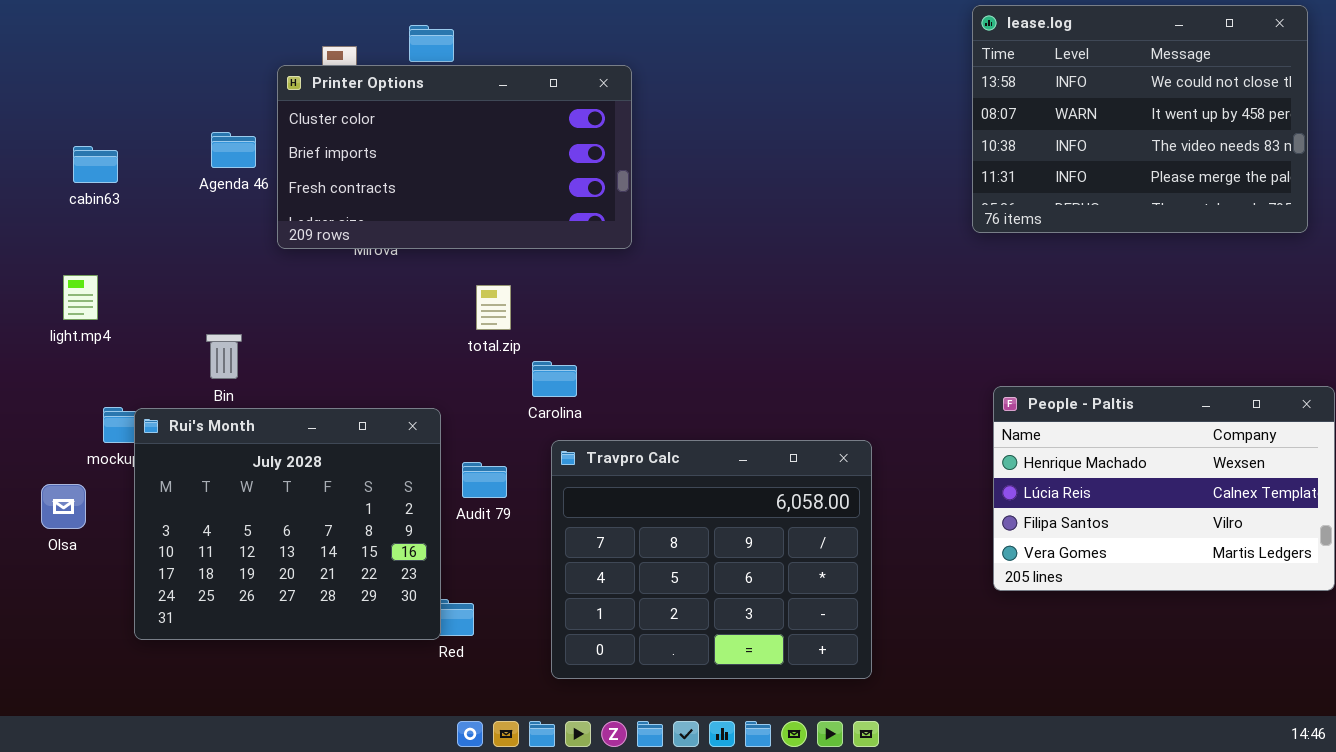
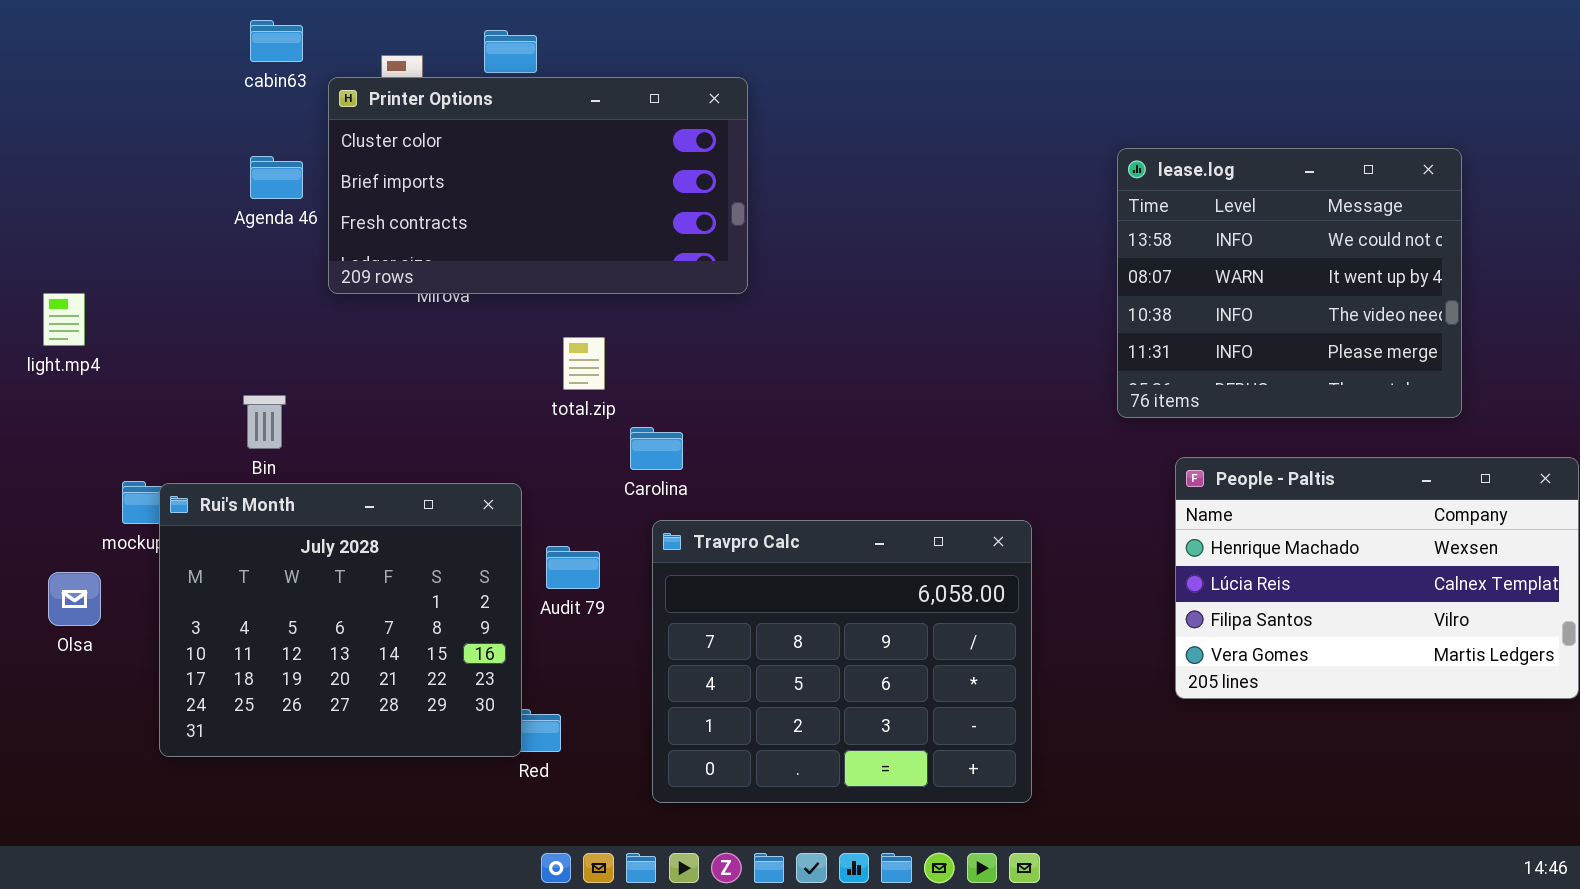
lease.log: [972,5,1308,233] -> [1117,148,1462,418], moved, resized
cabin63: [73,146,118,183] -> [250,20,303,62], moved
light.mp4: [63,275,98,320] -> [43,293,85,346], moved

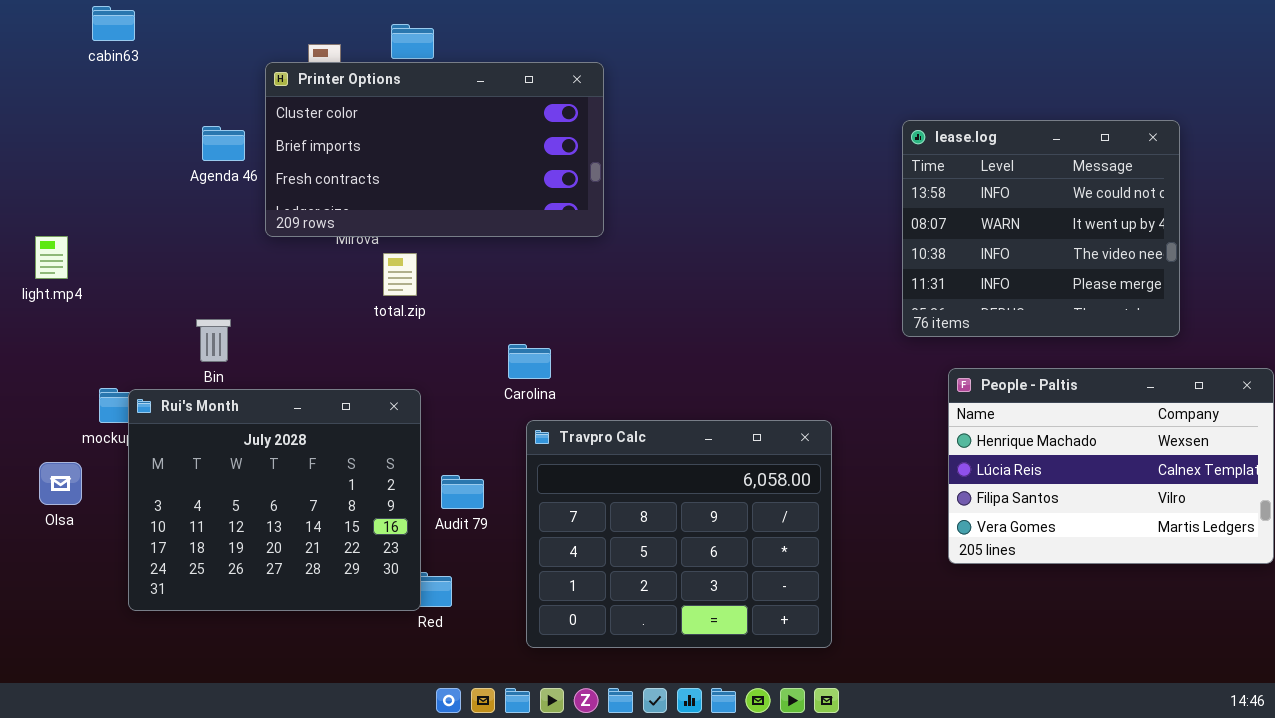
cabin63: [250,20,303,62] -> [92,6,135,41], moved
total.zip: [563,337,605,390] -> [383,253,417,296], moved
Audit 79: [546,546,600,589] -> [441,475,484,509], moved

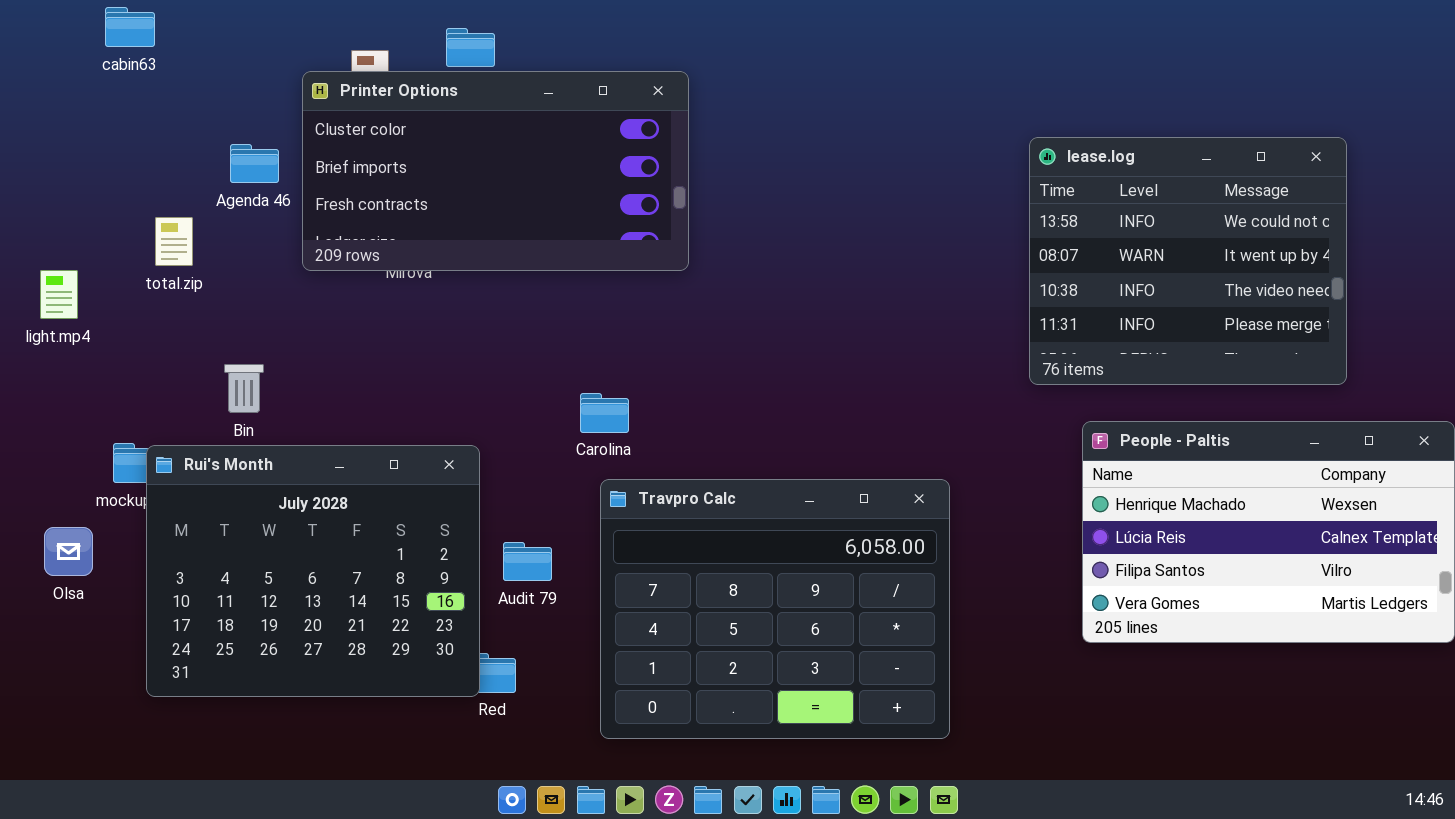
total.zip: [383,253,417,296] -> [155,217,193,266], moved

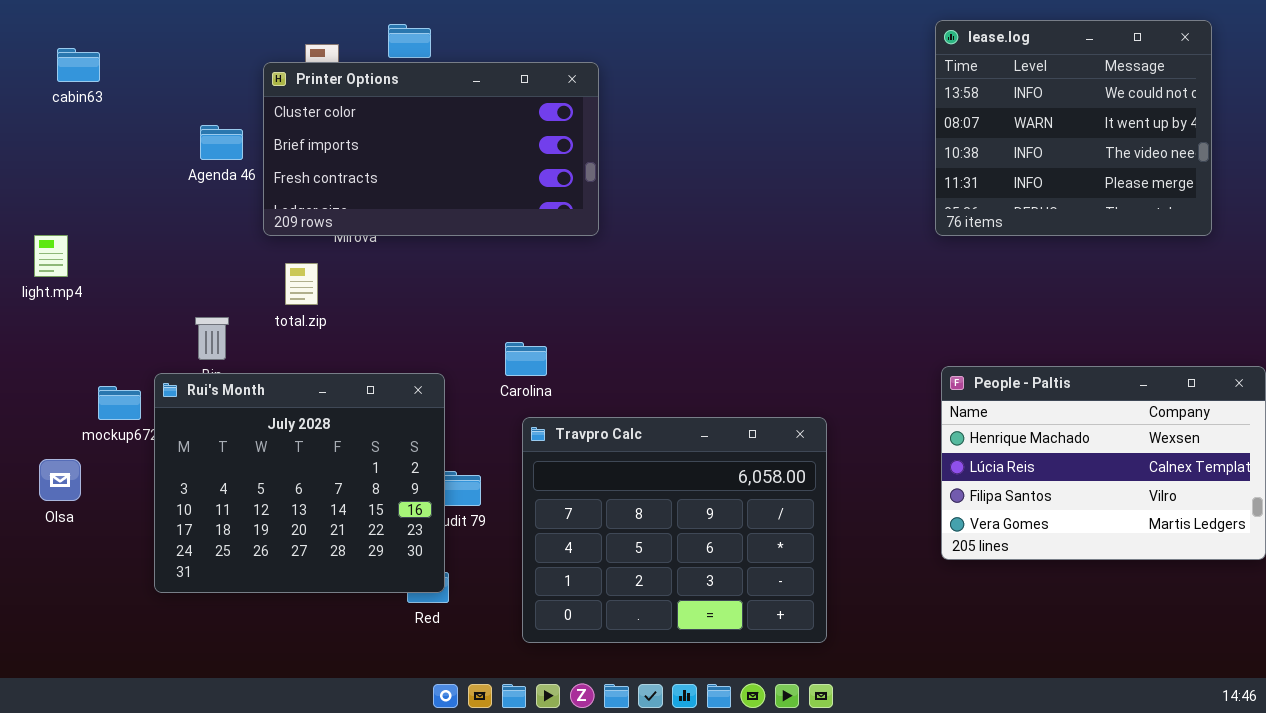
cabin63: [105,7,155,47] -> [57,48,100,82], moved
lease.log: [1029,137,1347,385] -> [935,20,1212,236], moved
total.zip: [155,217,193,266] -> [285,263,318,305], moved
Rui's Month: [146,445,480,697] -> [154,373,445,593], moved

